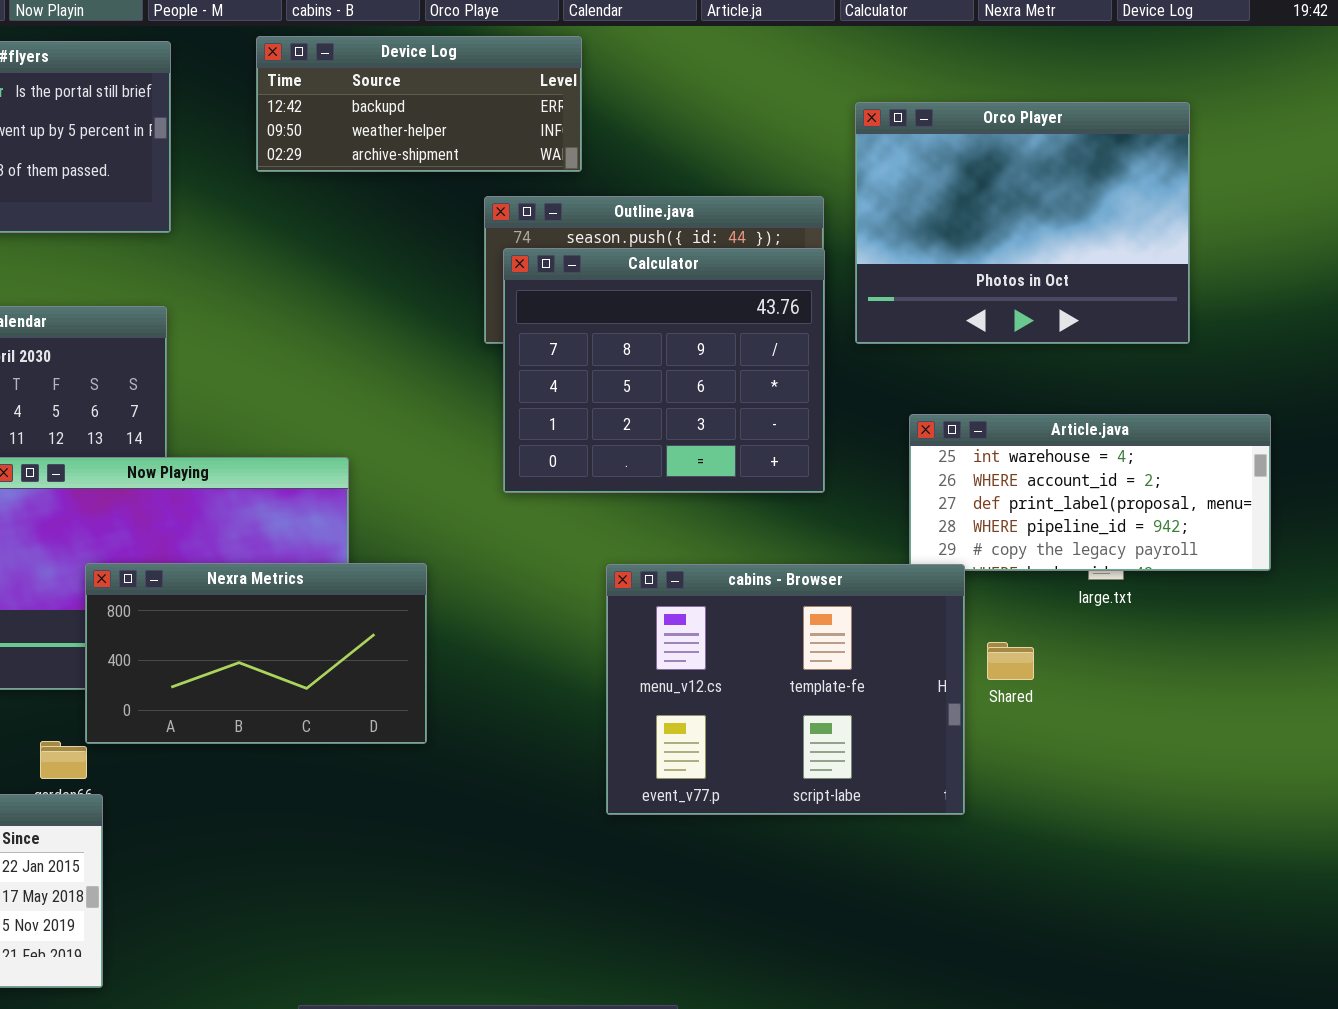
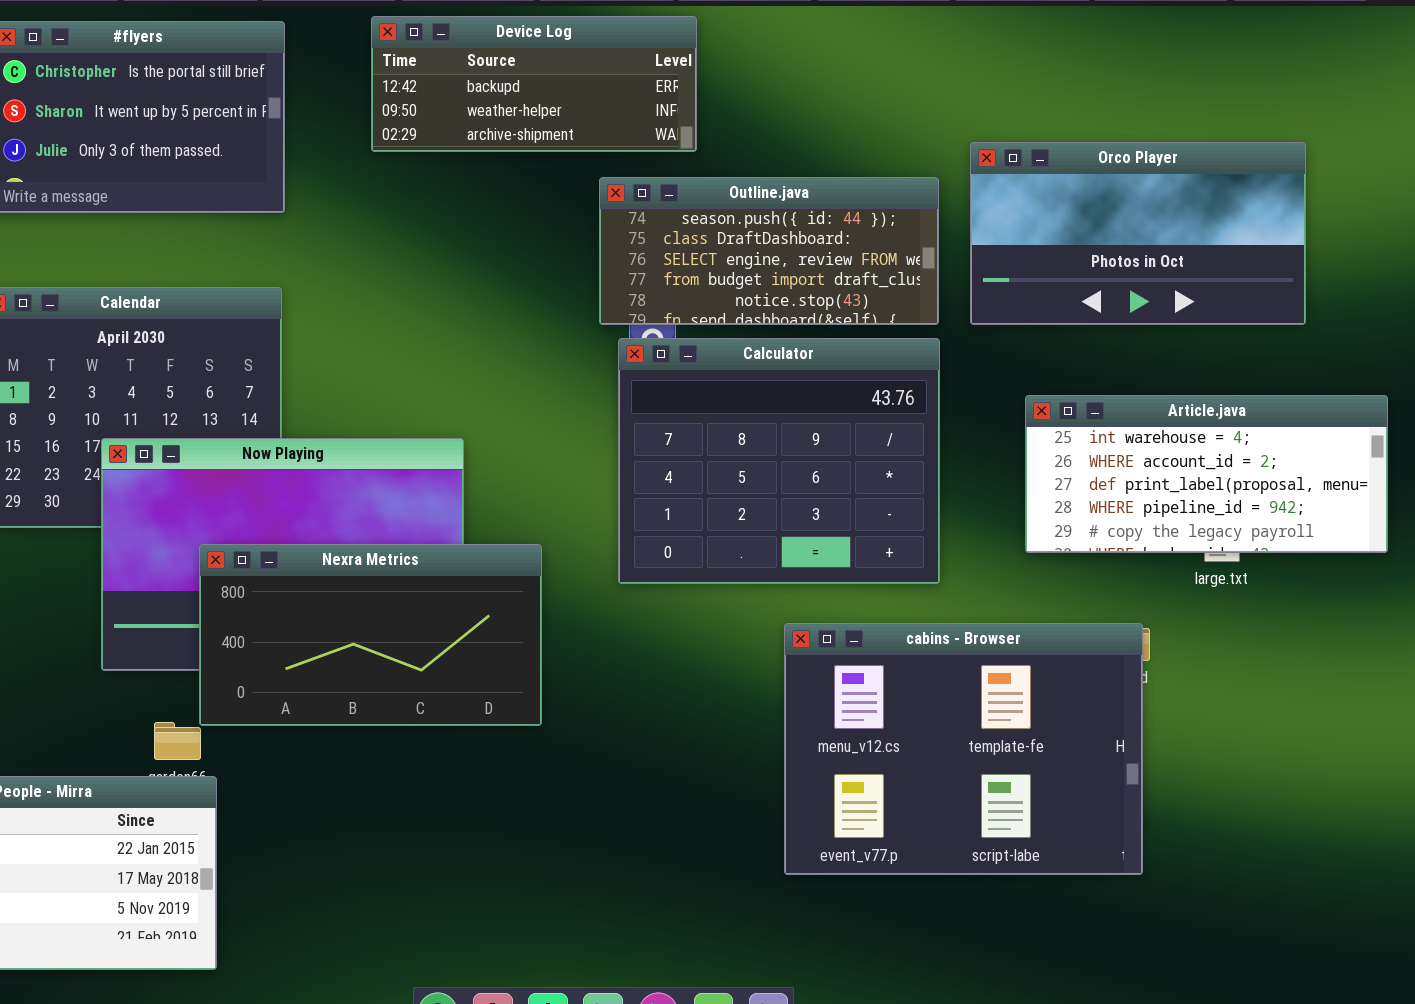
Orco Player: [855,102,1190,344] -> [970,142,1306,325], resized
Calculator: [503,248,825,493] -> [618,338,940,584], moved
cabins - Browser: [606,564,965,815] -> [784,623,1143,875], moved

